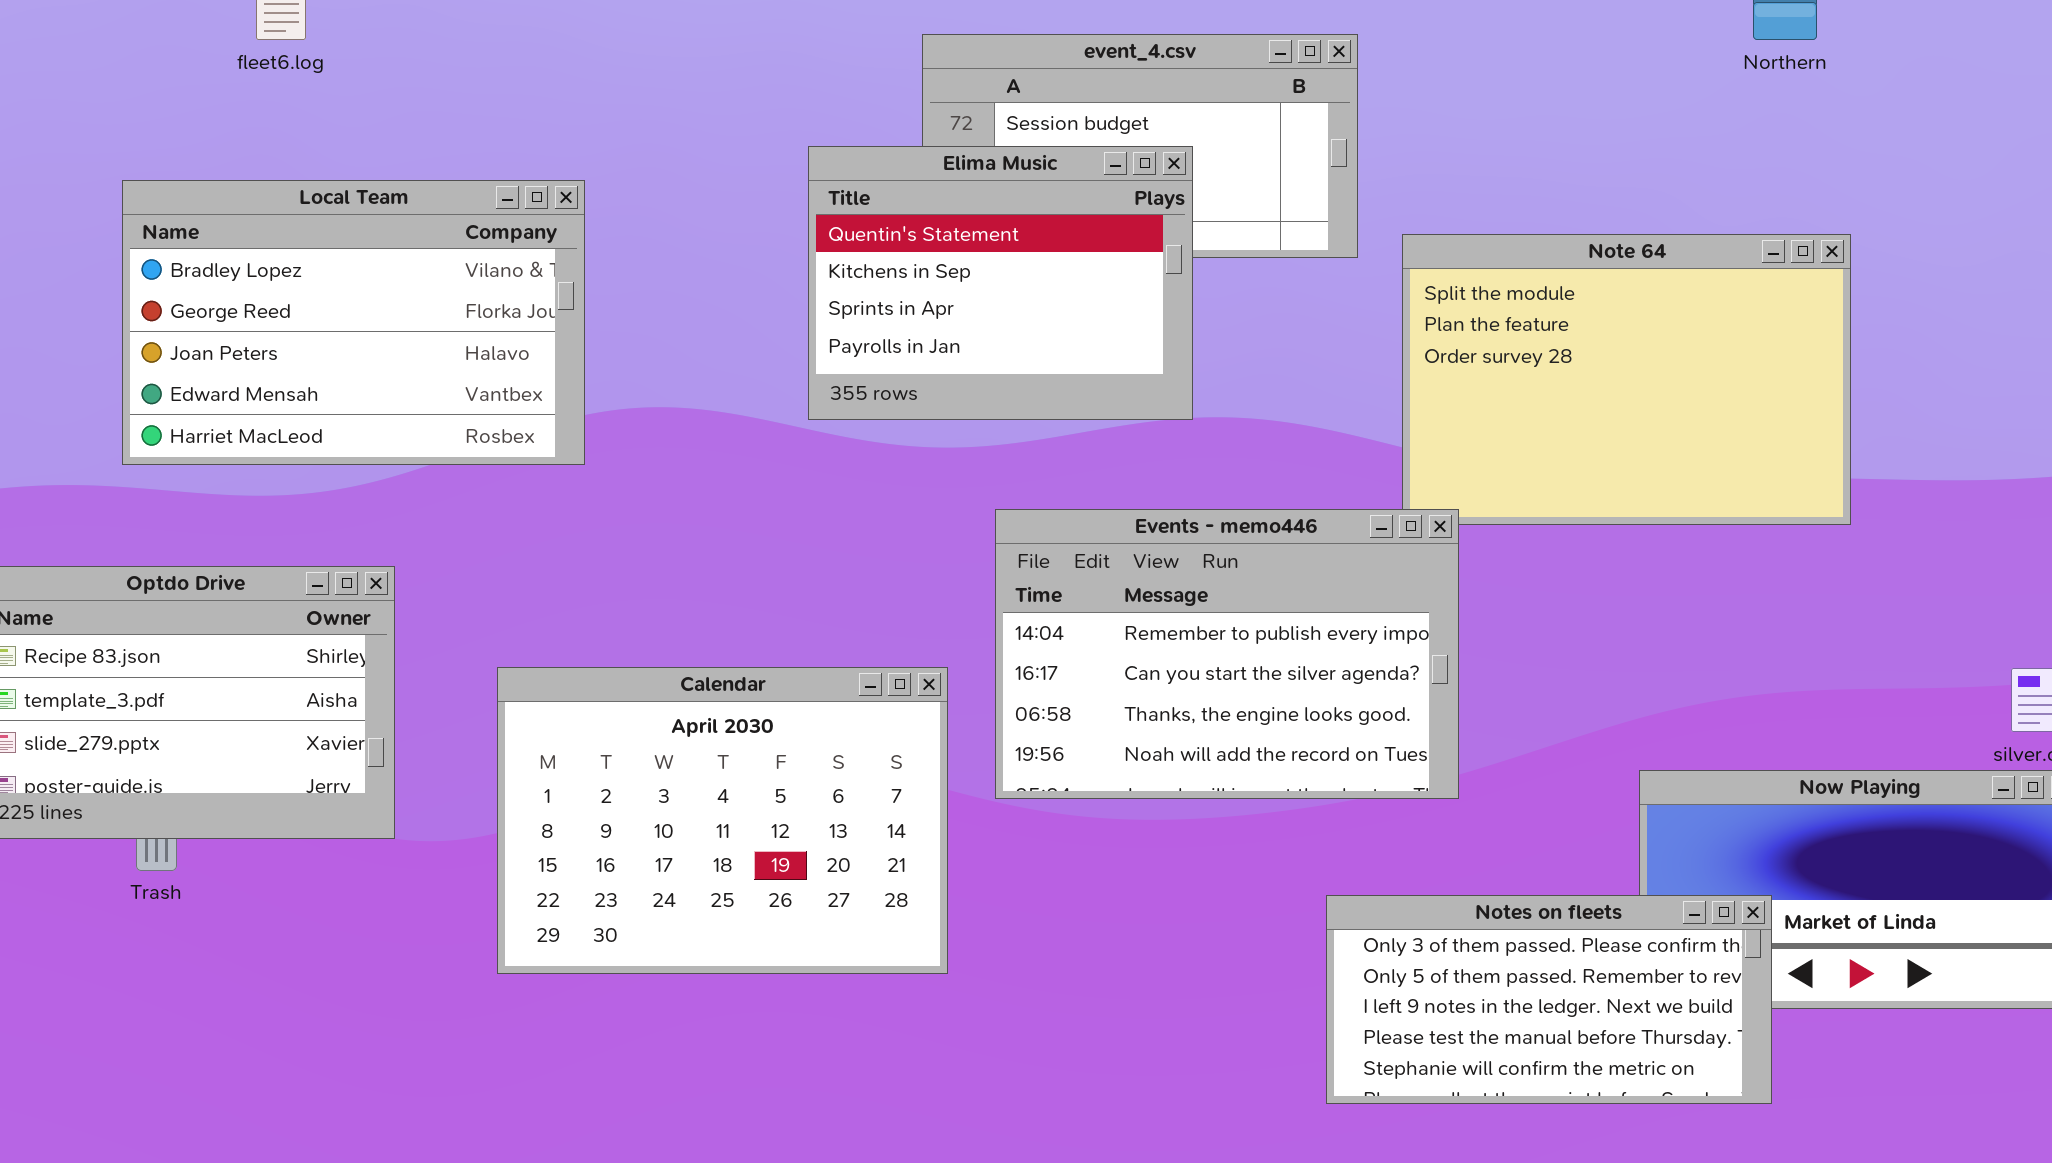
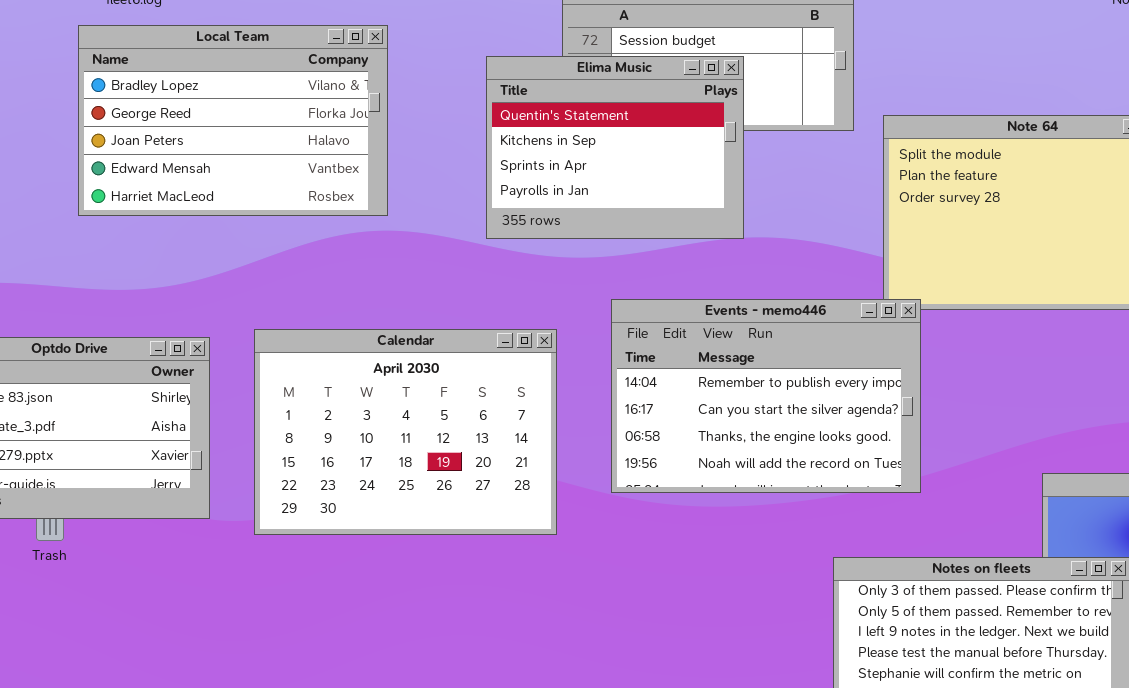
Local Team: [122,180,585,465] -> [78,25,388,216], moved
Calendar: [497,667,948,974] -> [254,329,557,535], moved

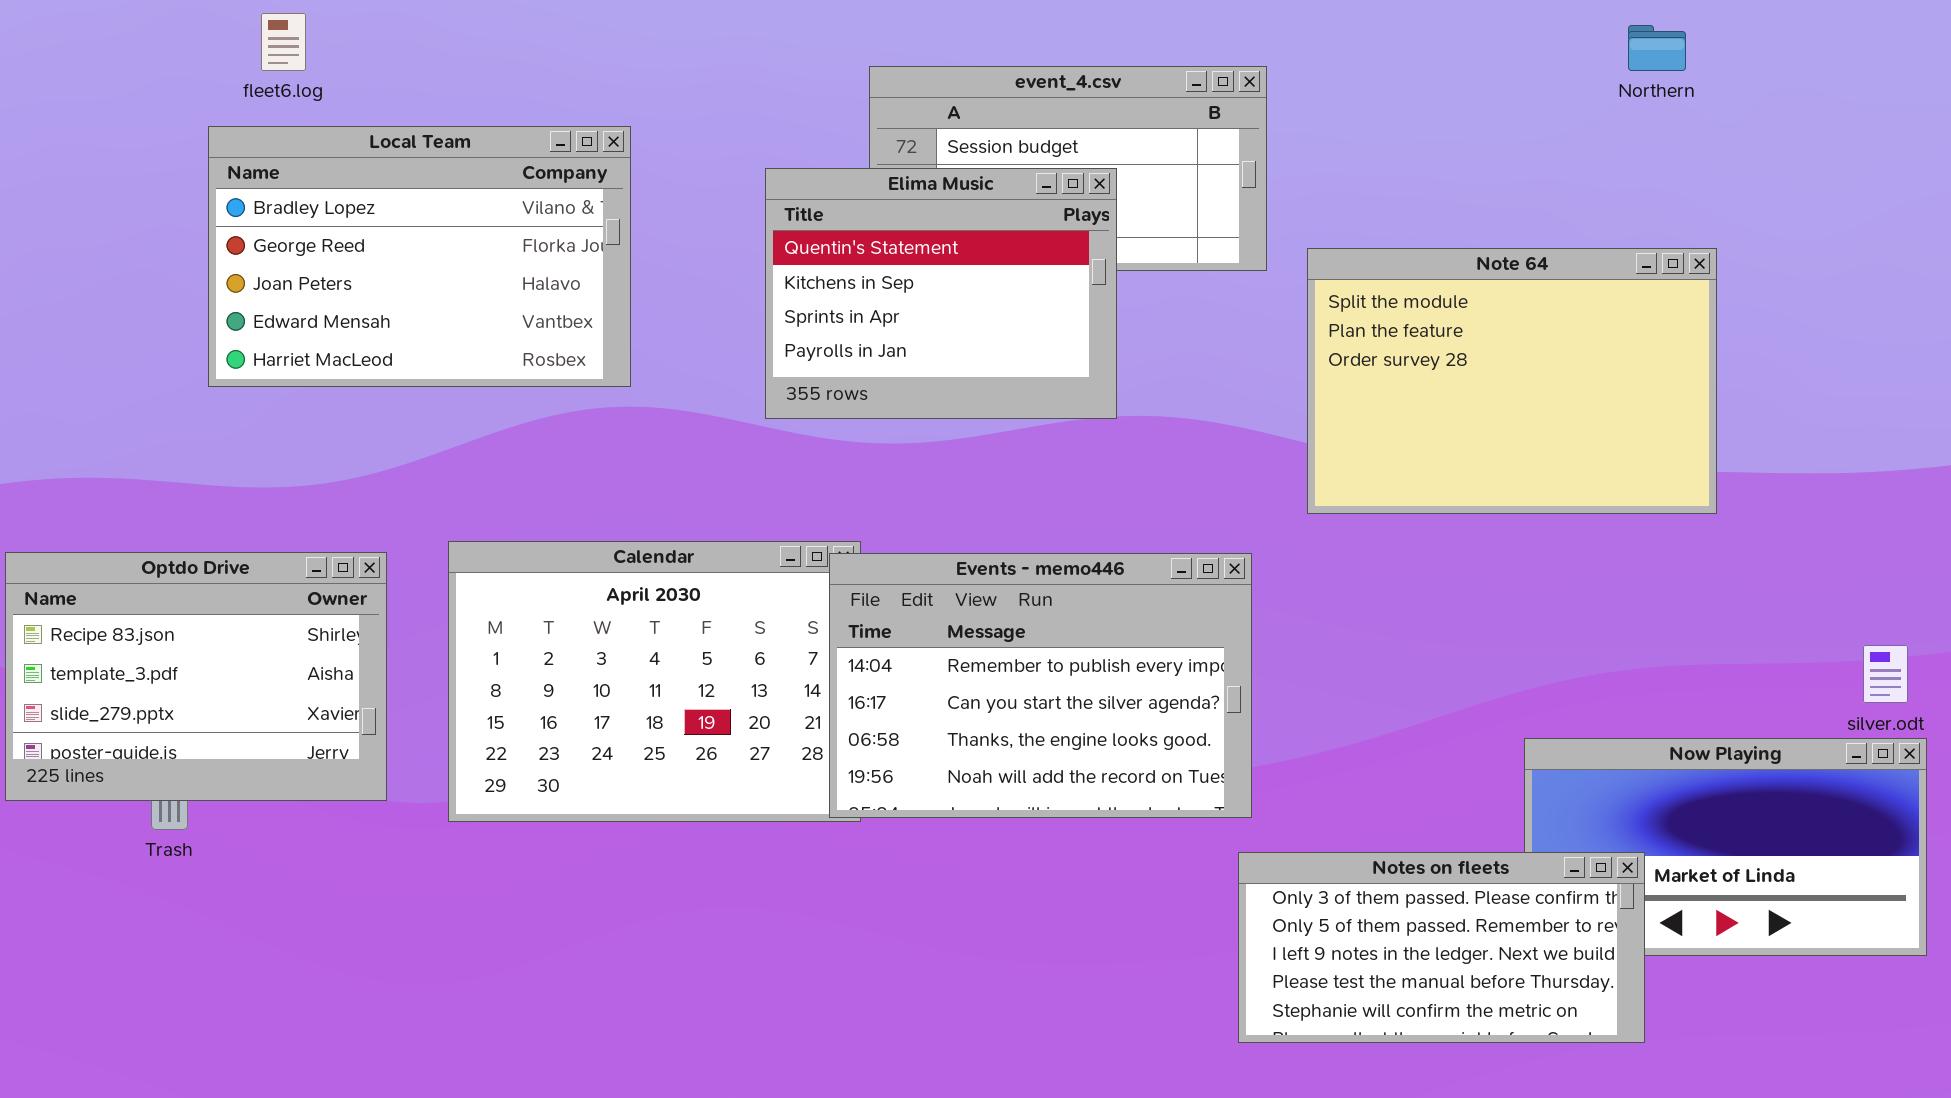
Events - memo446: [611,299,921,493] -> [829,553,1252,818], moved

